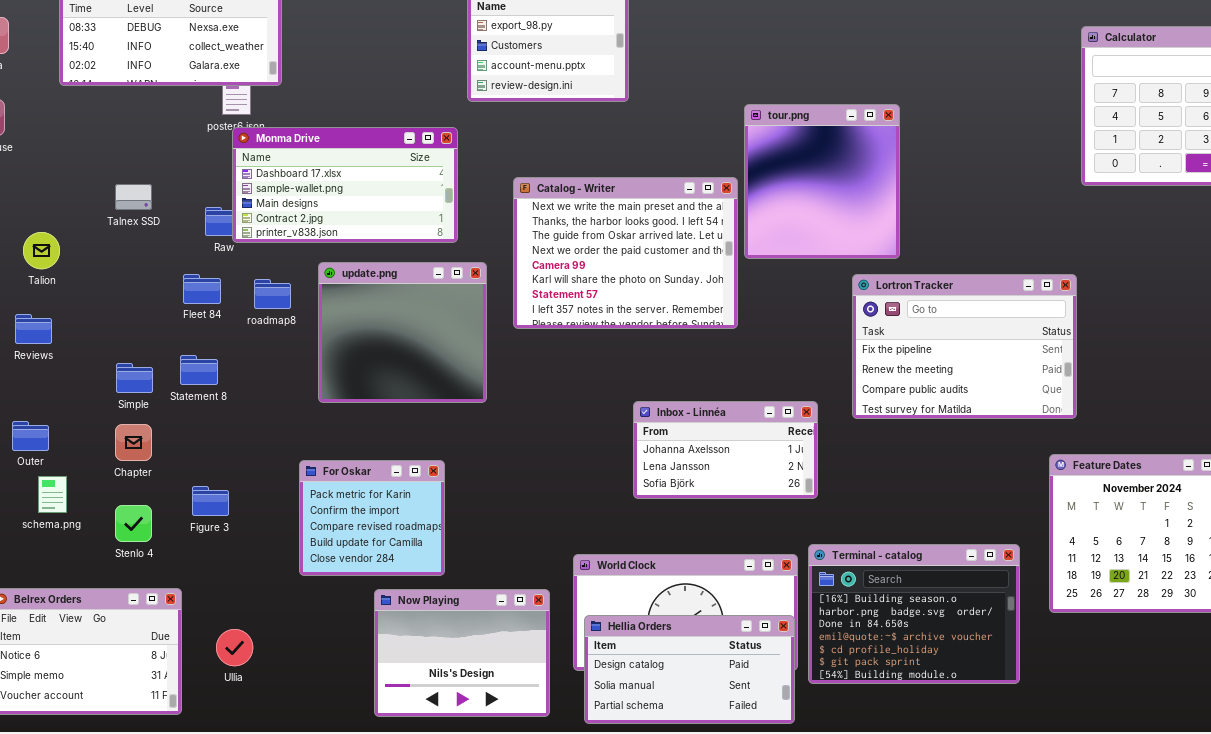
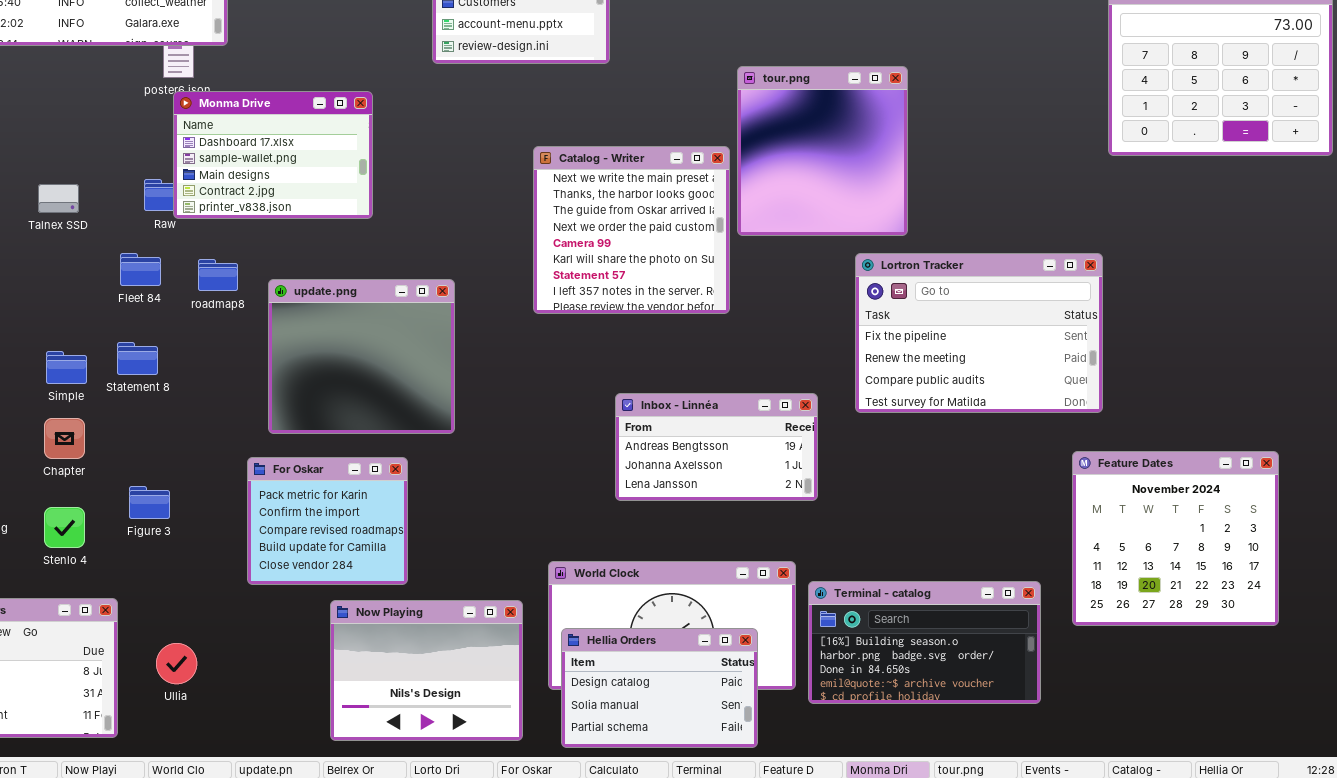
Monma Drive: [232,127,458,243] -> [173,91,373,219], resized
Catalog - Writer: [513,177,738,329] -> [533,146,730,314], resized
Talnex SSD: [115,184,152,210] -> [38,184,79,213], moved
update.png: [318,262,487,403] -> [268,279,455,434], moved
Inbox - Linnéa: [633,401,818,499] -> [615,393,818,501], scrolled up 1 row
Terminal - catalog: [808,544,1020,684] -> [808,581,1041,704], resized
Hellia Orders: [584,615,795,724] -> [561,628,758,748], resized

